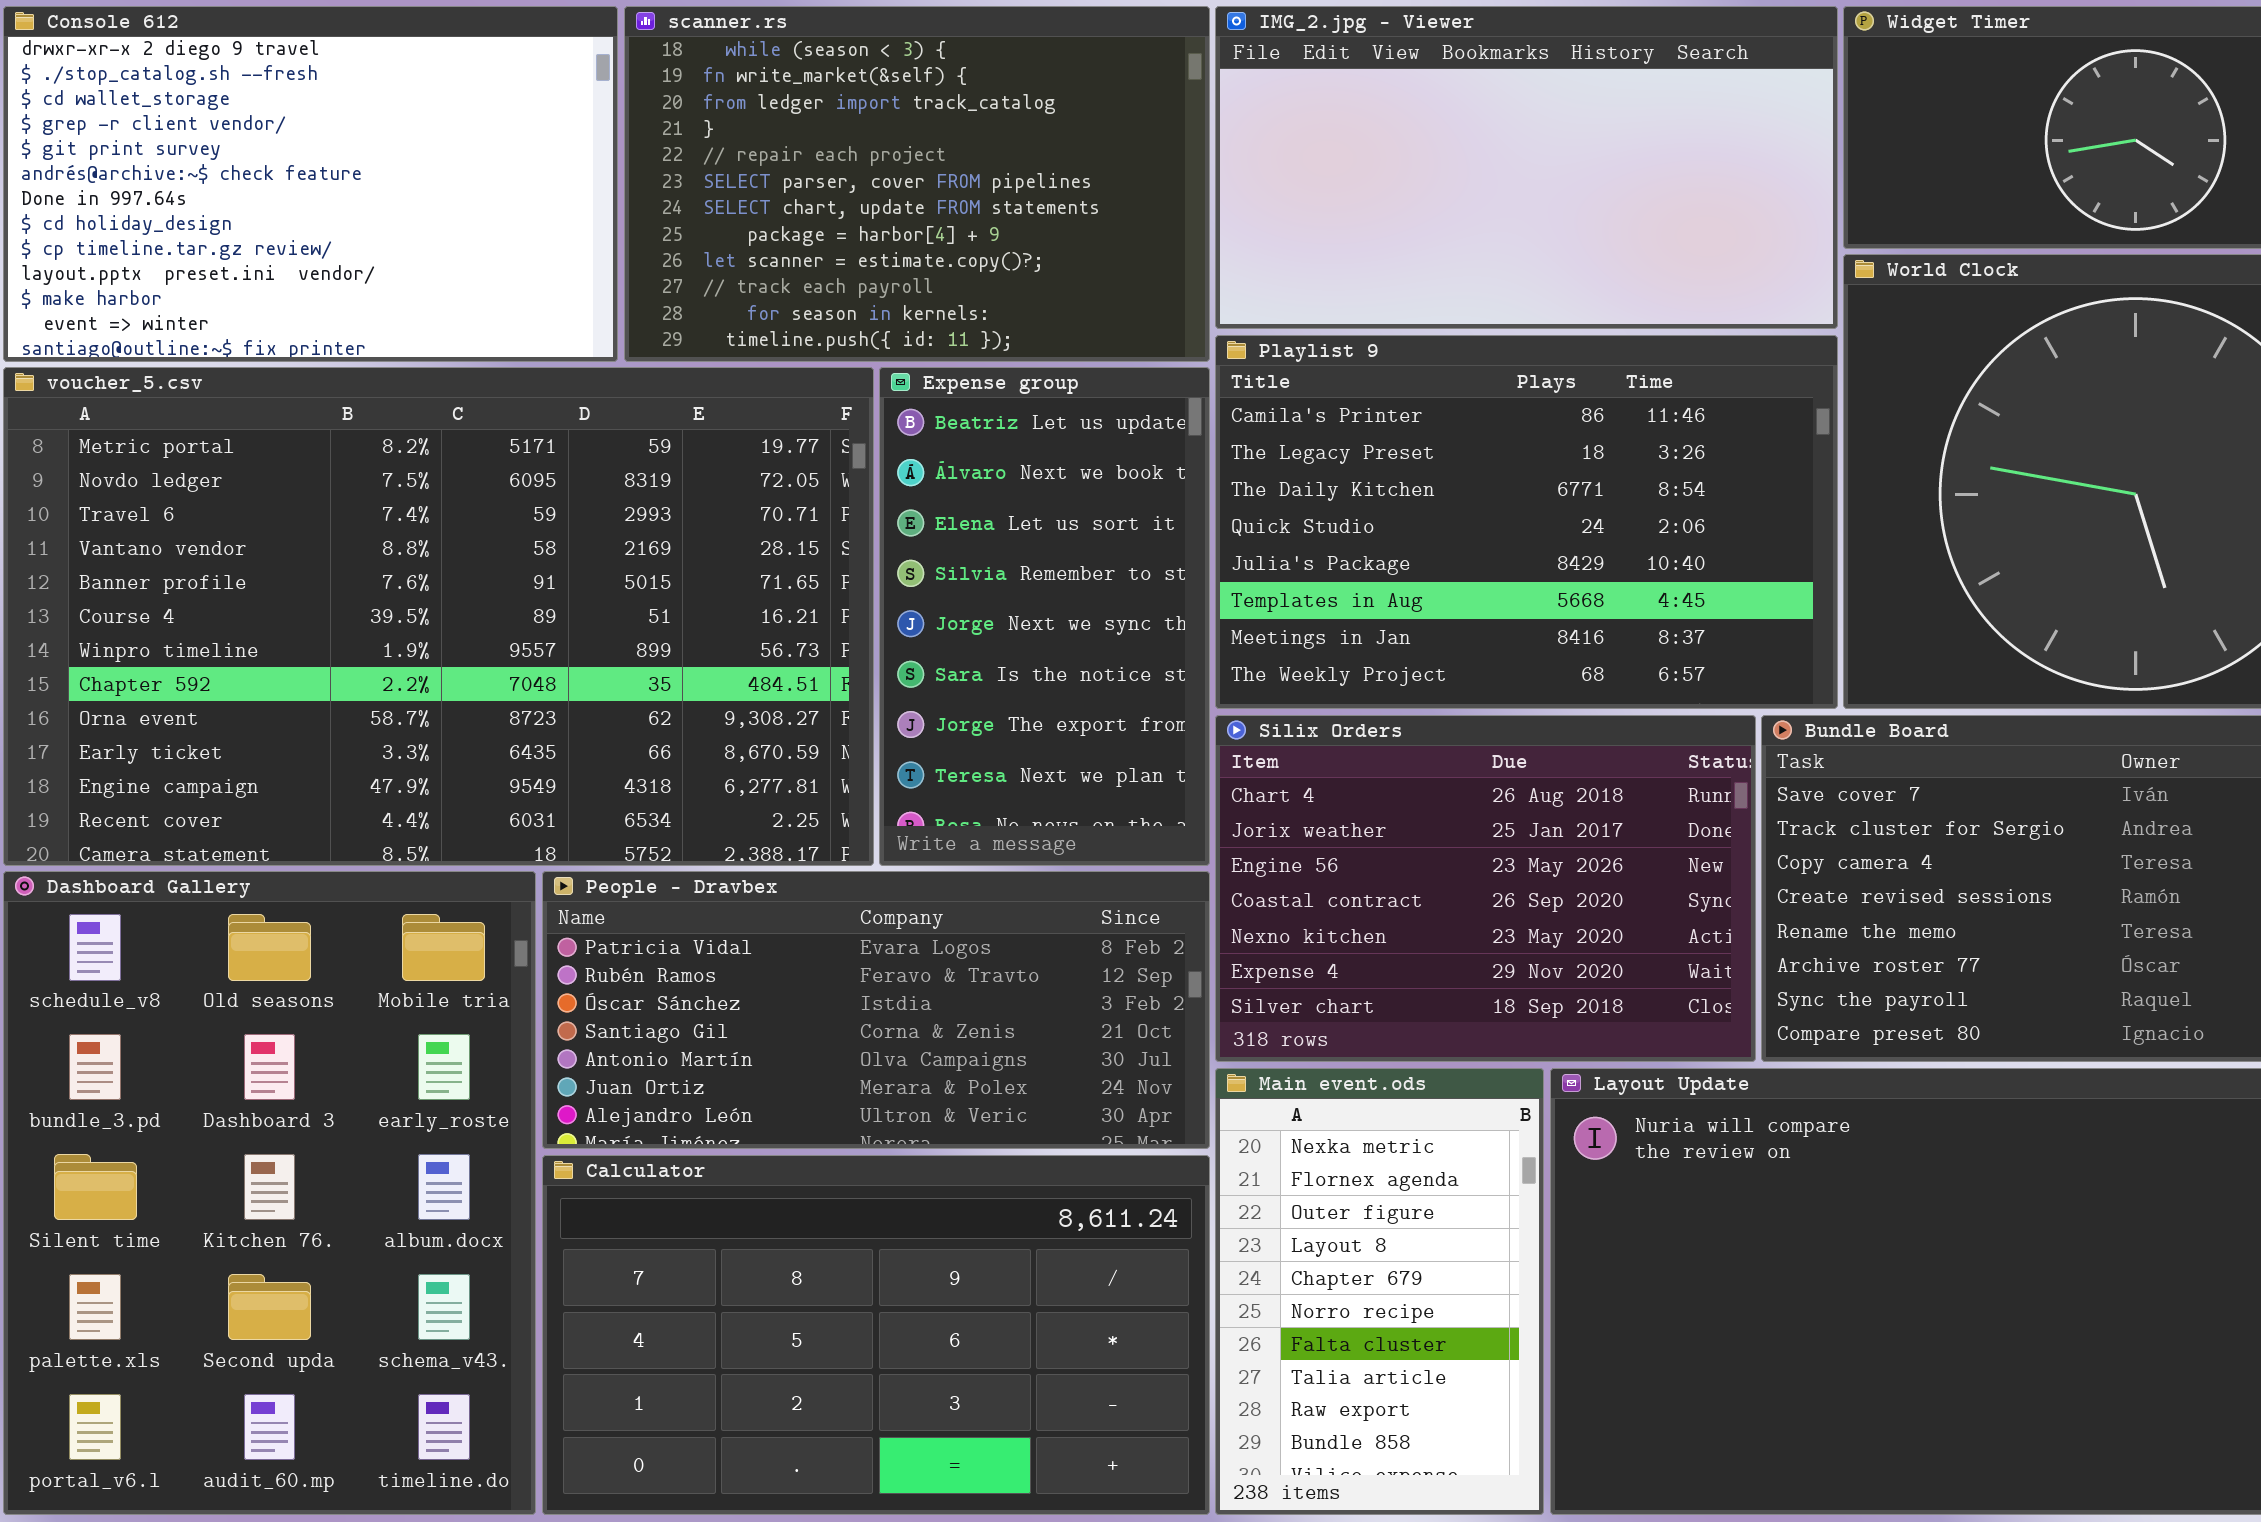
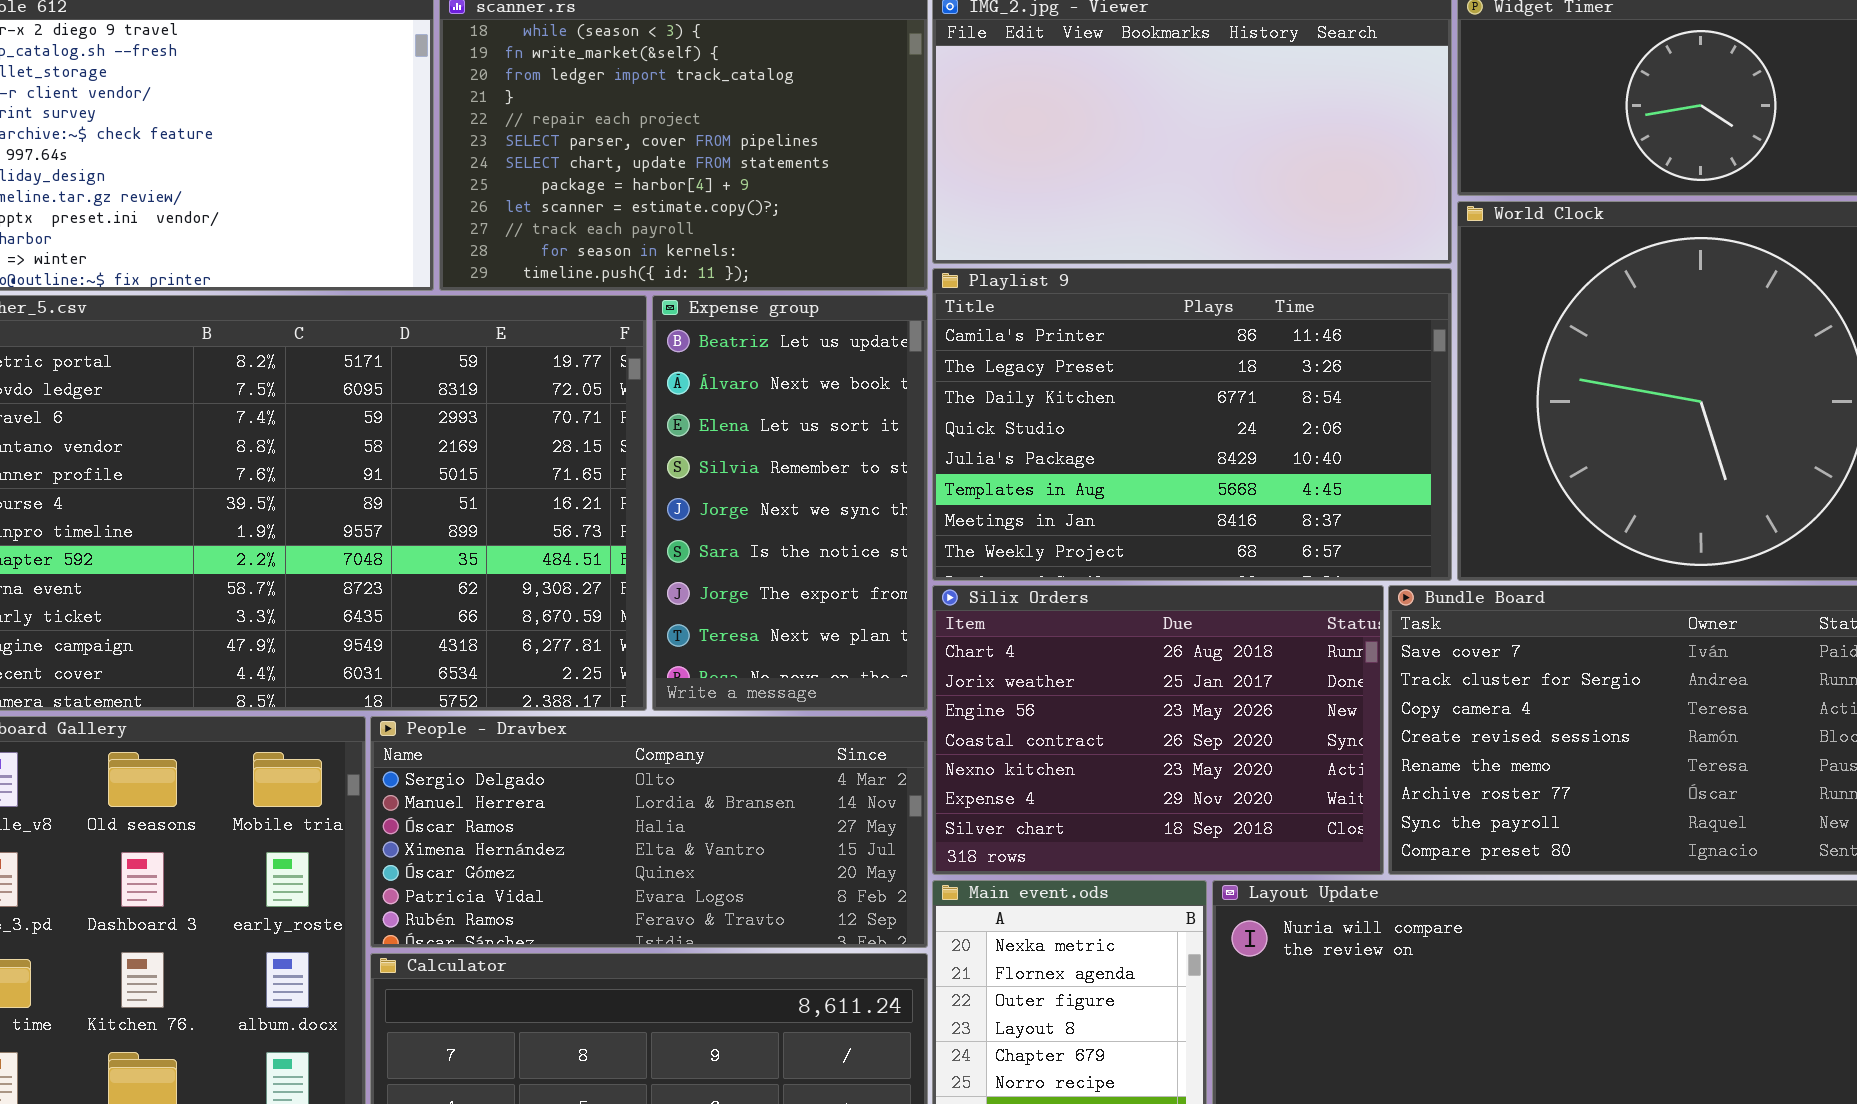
People - Dravbex: [542,871,1210,1149] -> [370,716,928,948], scrolled up 5 rows

